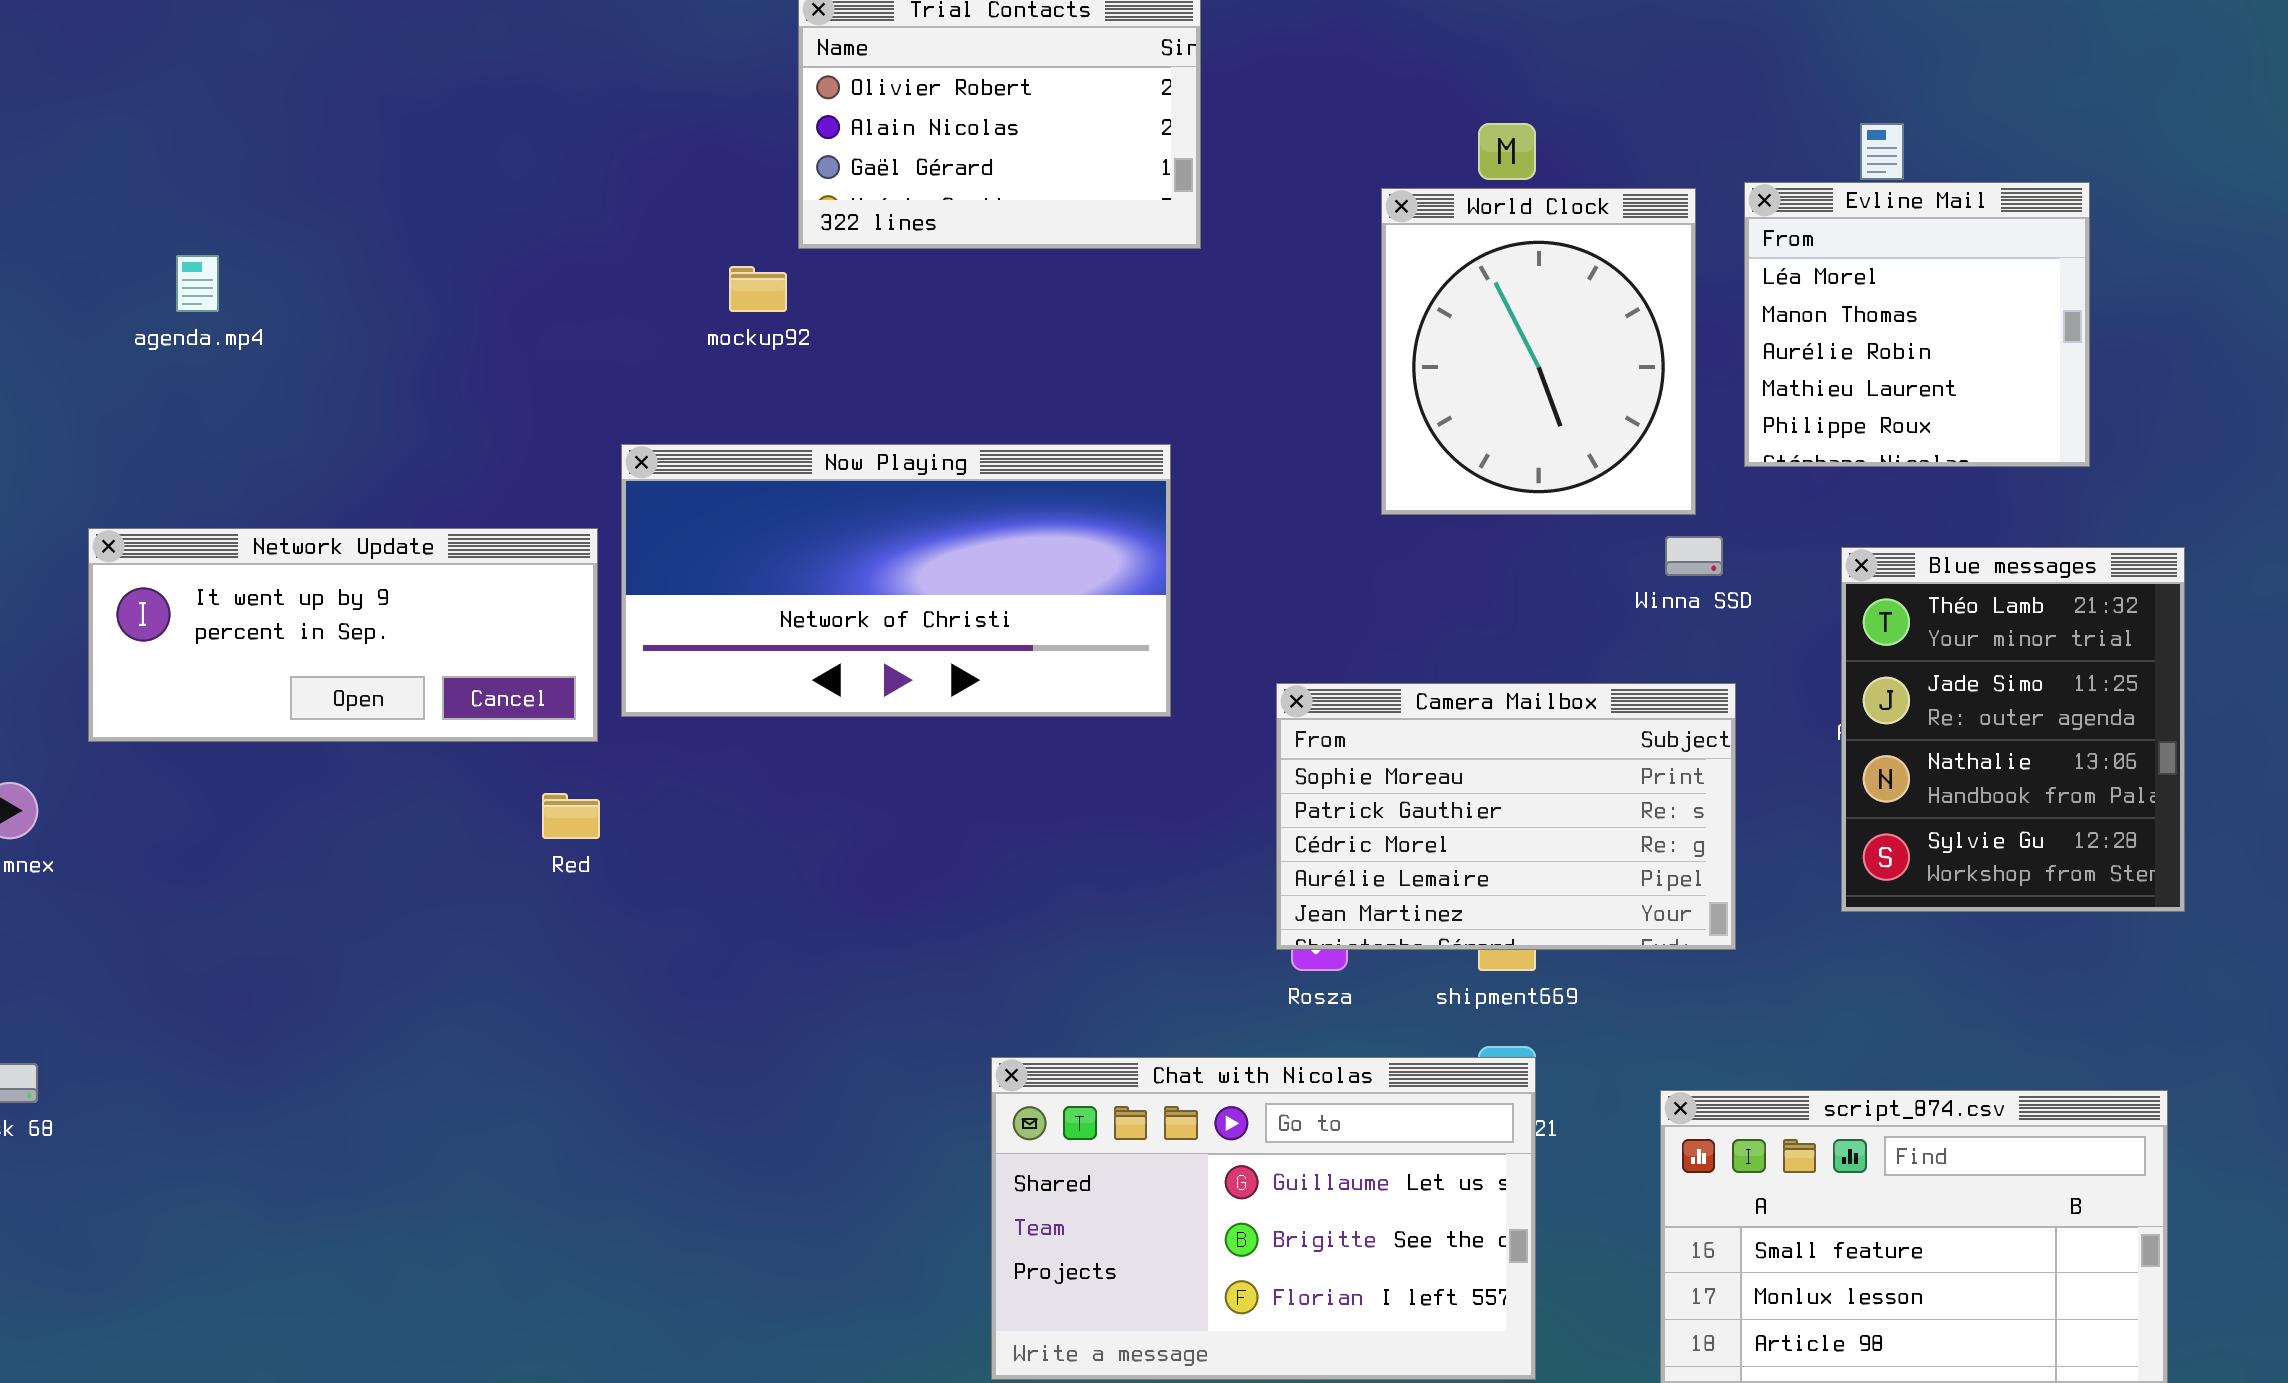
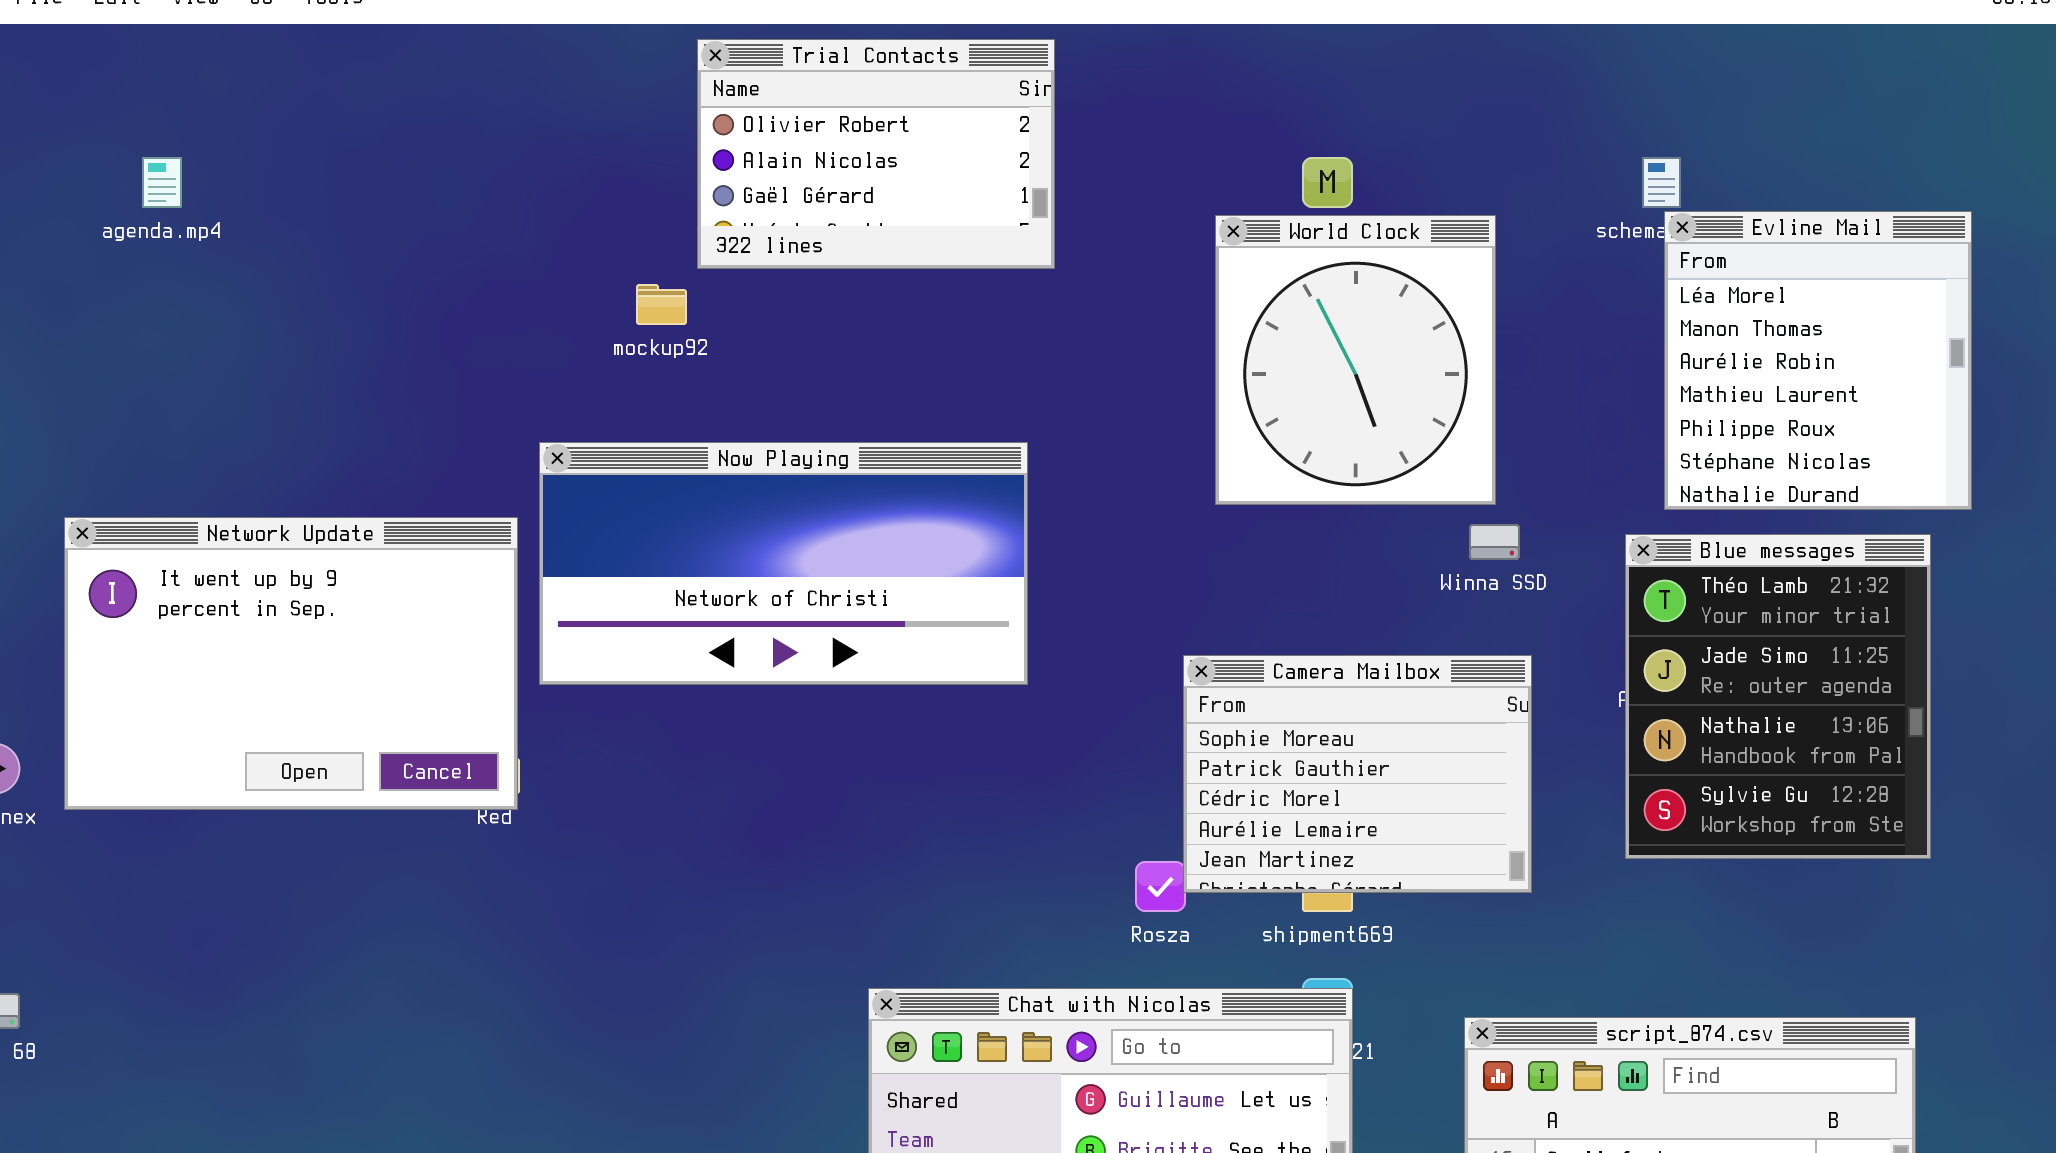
Evline Mail: [1744,182,2090,467] -> [1664,211,1972,510], moved, resized
agenda.mp4: [176,255,219,312] -> [142,157,182,208], moved
Network Update: [88,528,598,742] -> [64,517,518,810], resized
Camera Mailbox: [1276,683,1736,950] -> [1183,655,1532,893], resized

